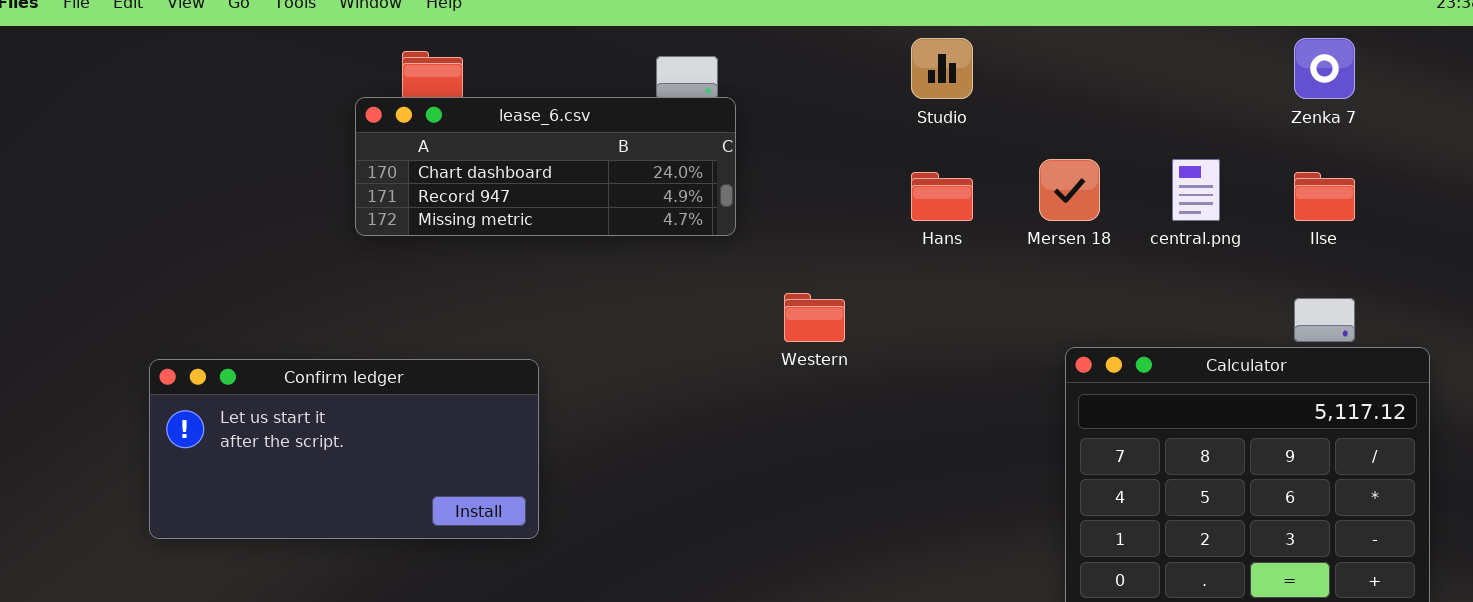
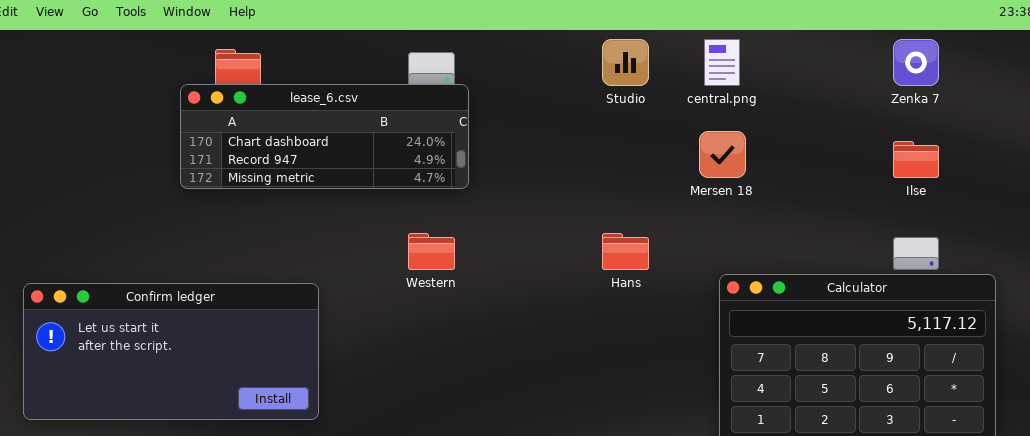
central.png: [1172,159,1220,221] -> [704,39,740,86], moved
Hans: [911,172,973,221] -> [602,233,649,270], moved
Western: [784,293,845,342] -> [408,233,455,270], moved

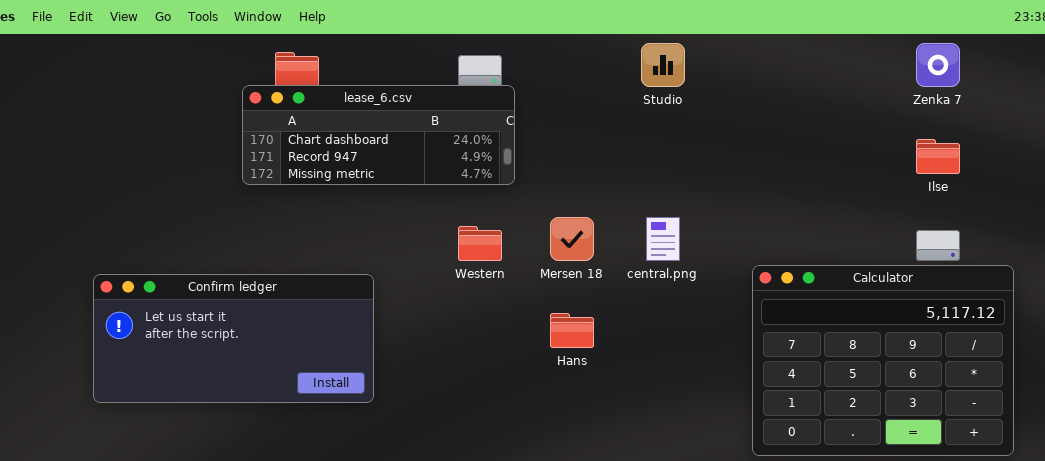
central.png: [704,39,740,86] -> [646,217,680,261], moved
Mersen 18: [699,131,746,178] -> [550,217,594,261], moved
Hans: [602,233,649,270] -> [550,313,594,348], moved

